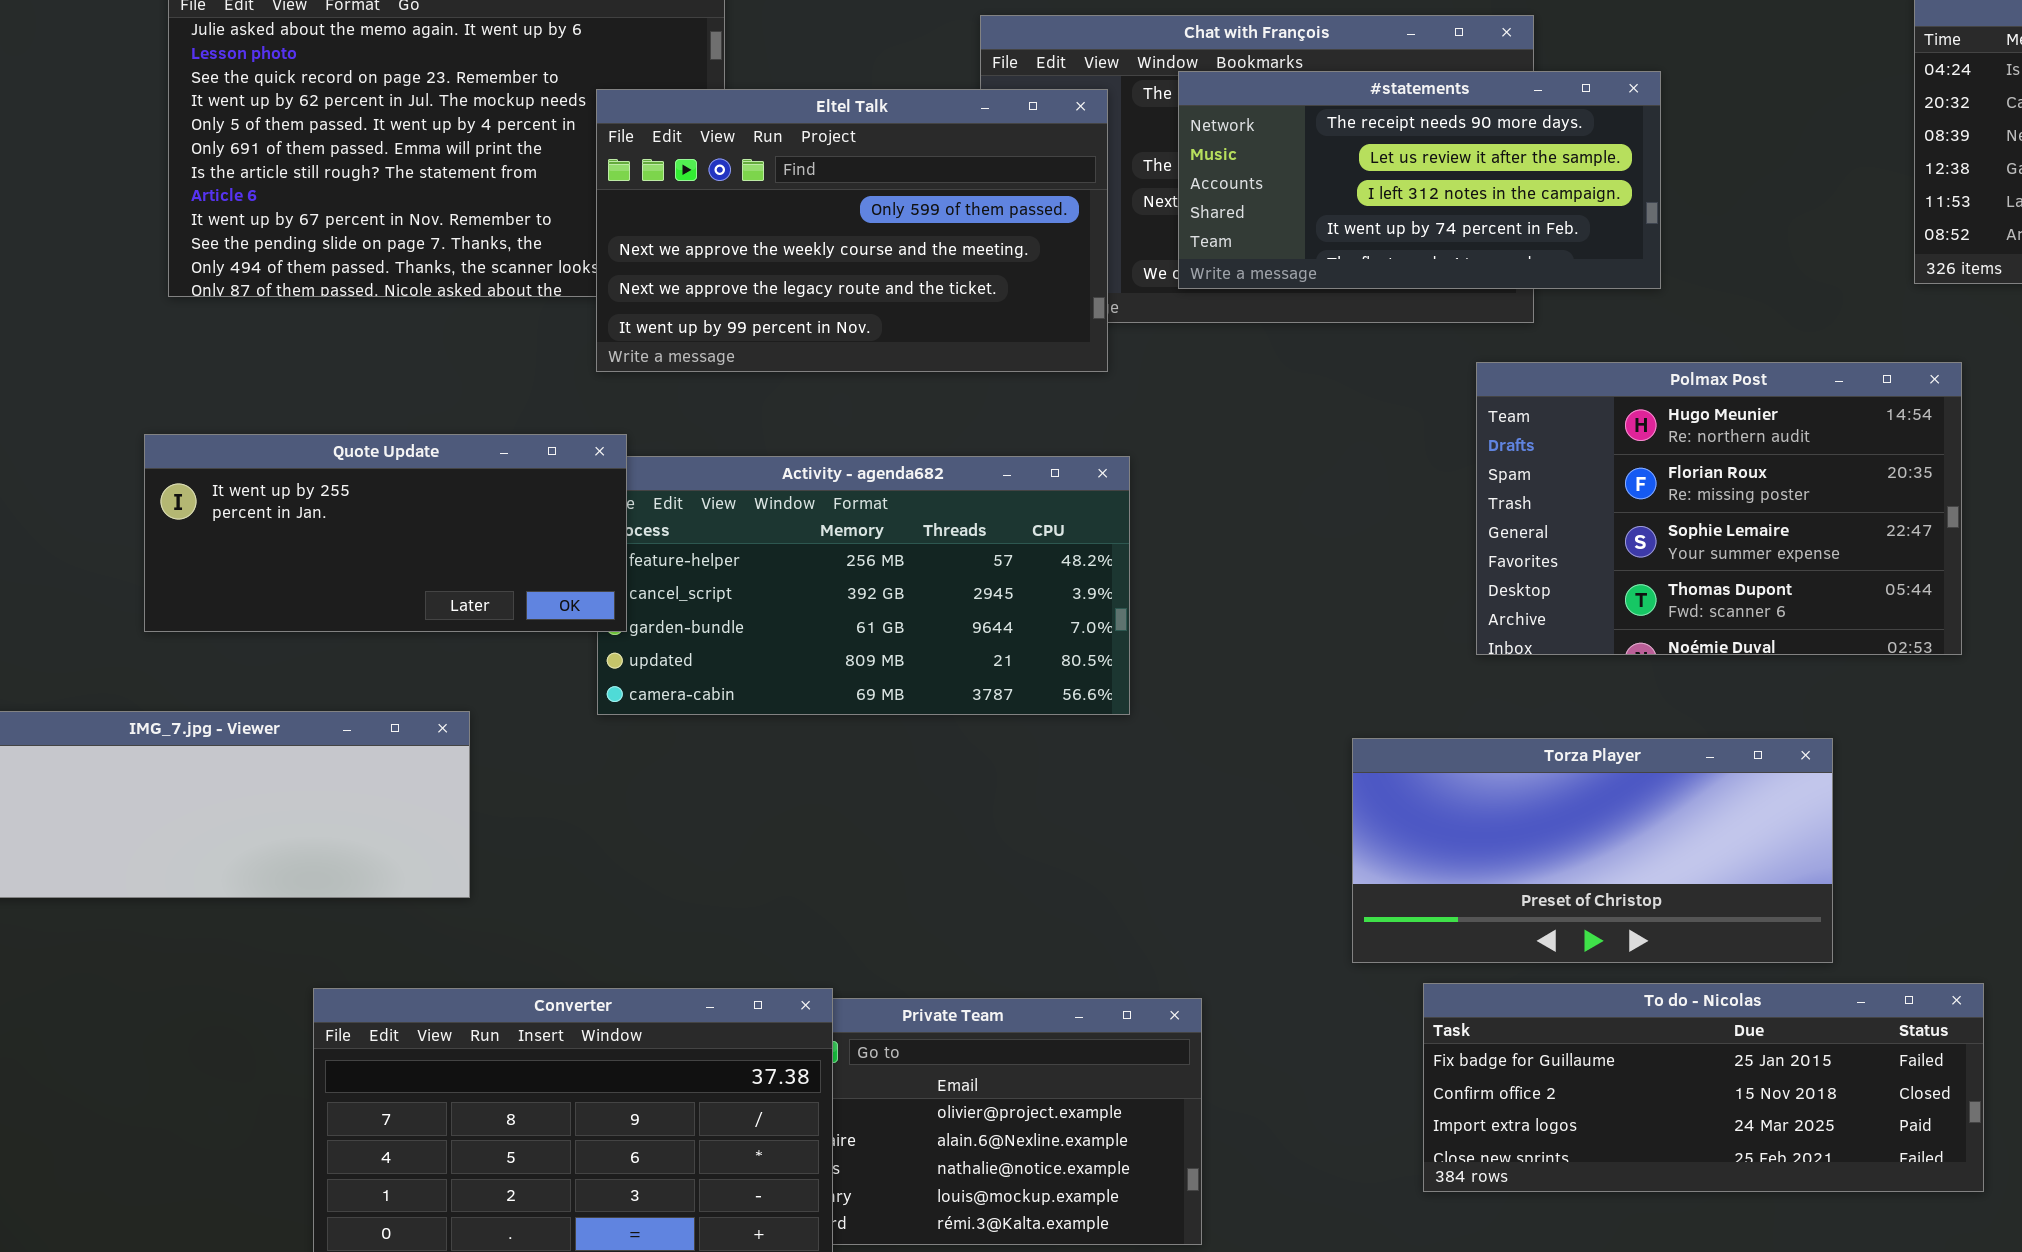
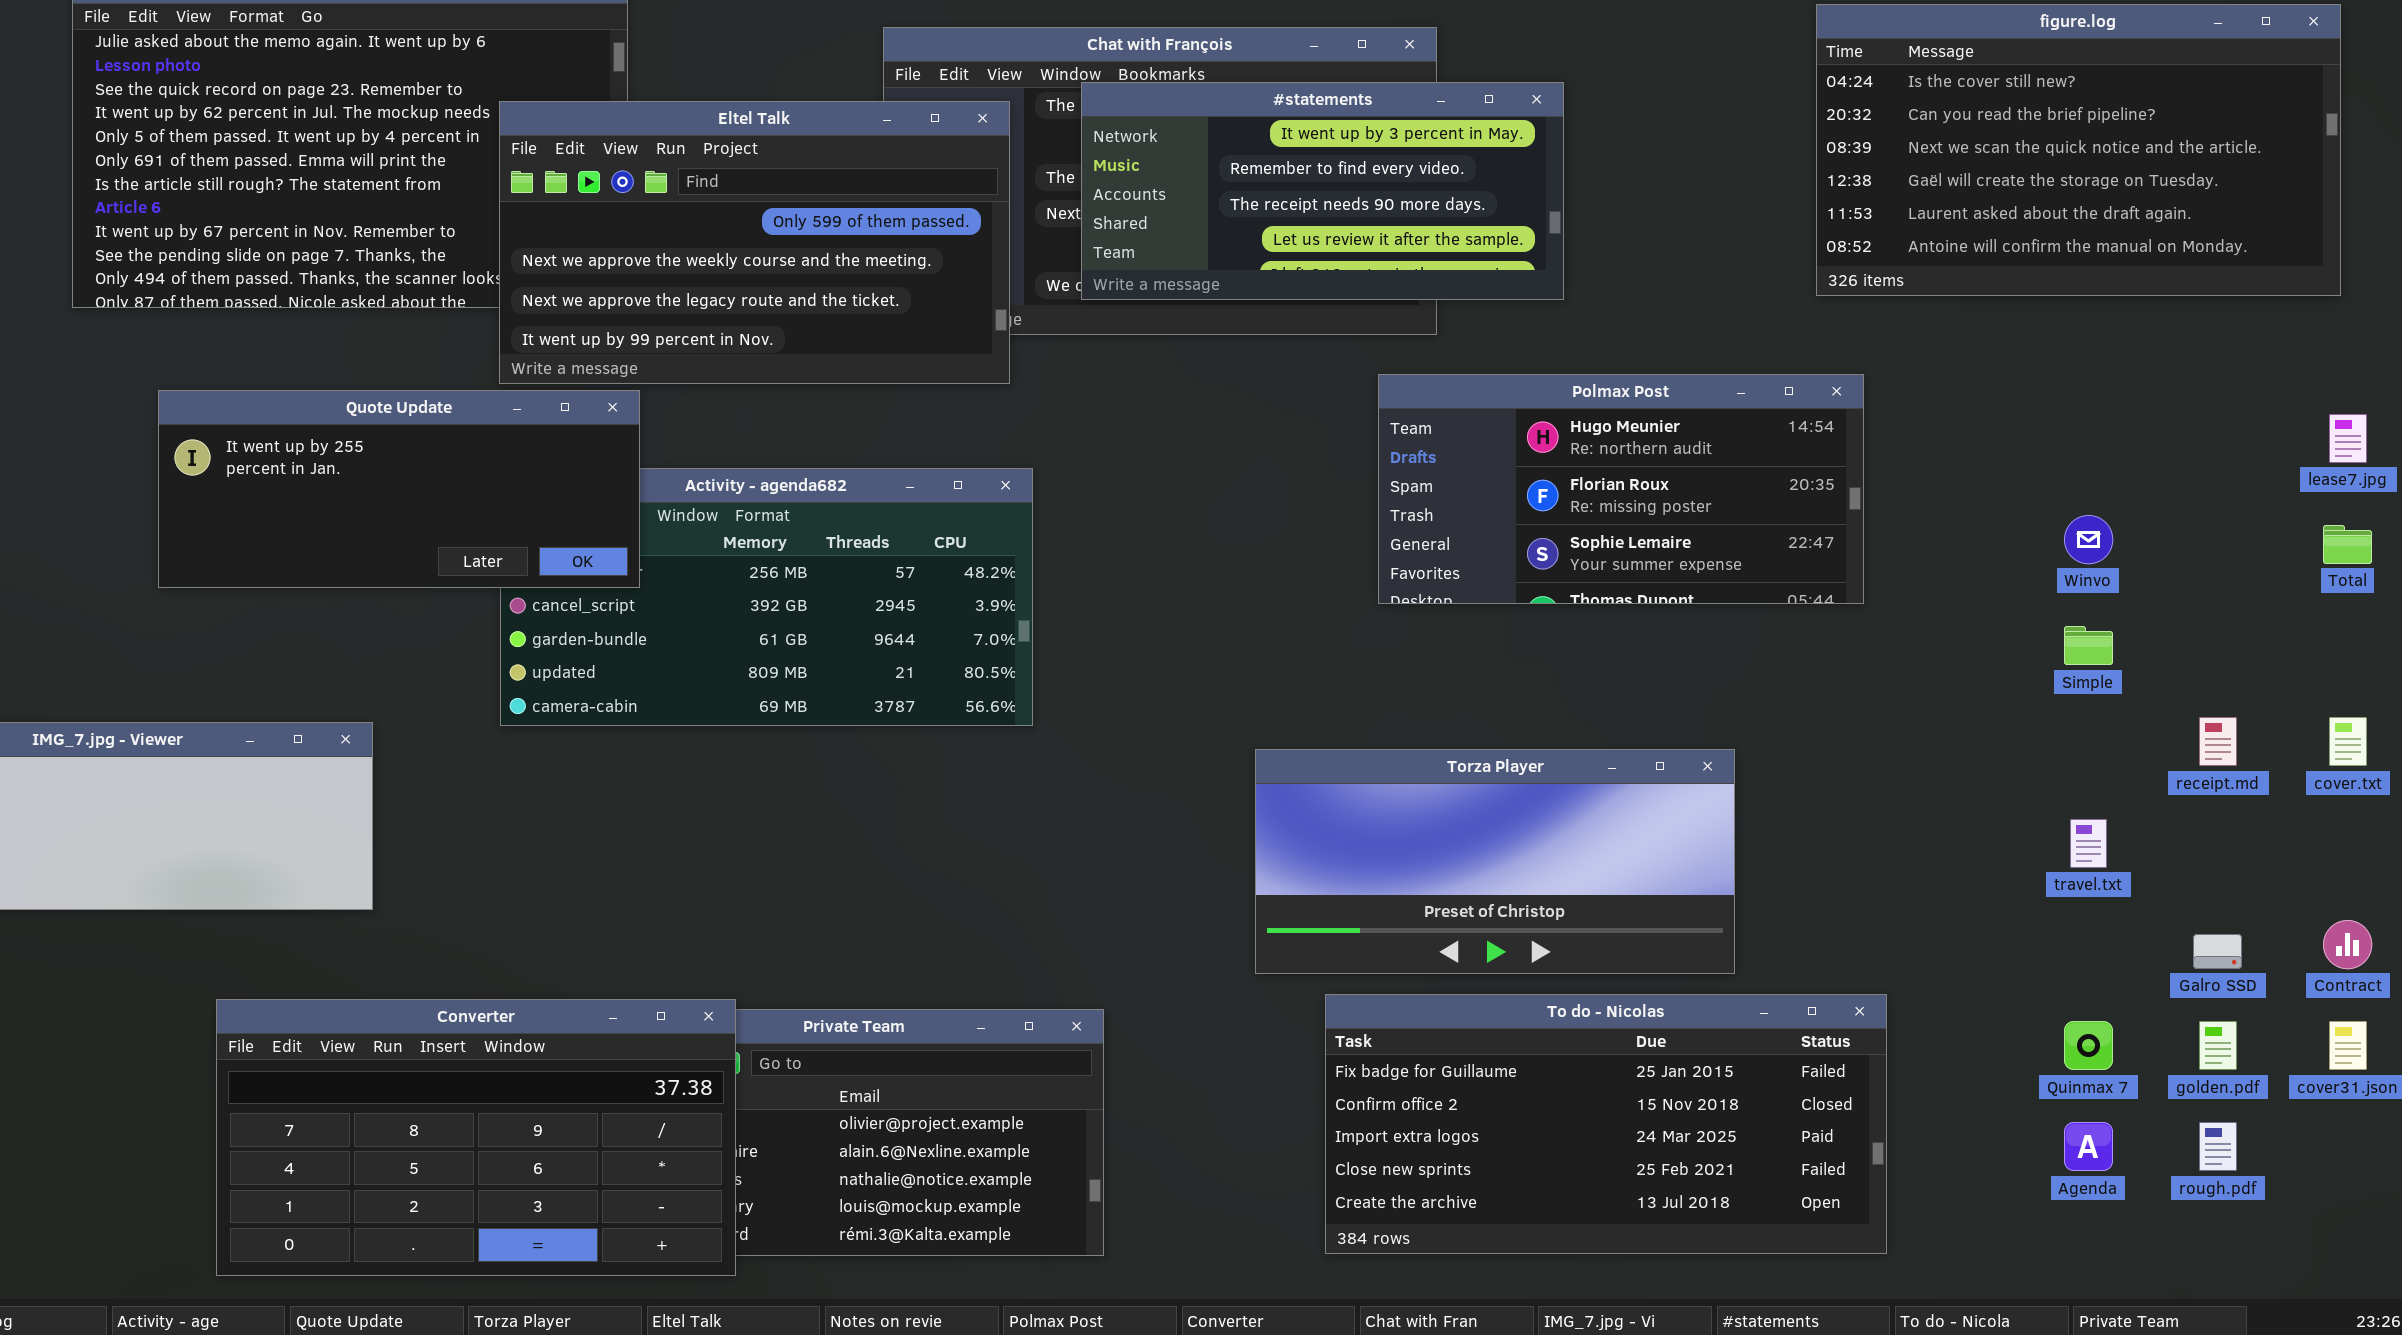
#statements: [1178,71,1661,289] -> [1081,82,1564,300], scrolled up 2 rows
Polmax Post: [1476,362,1962,655] -> [1378,374,1864,604], resized
Quote Update: [144,434,627,632] -> [158,390,640,588], moved
To do - Nicolas: [1423,983,1984,1192] -> [1325,994,1887,1254], resized

